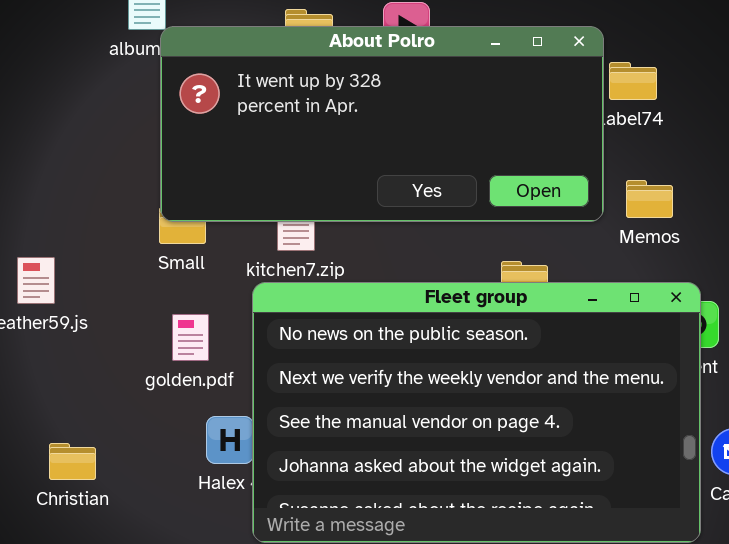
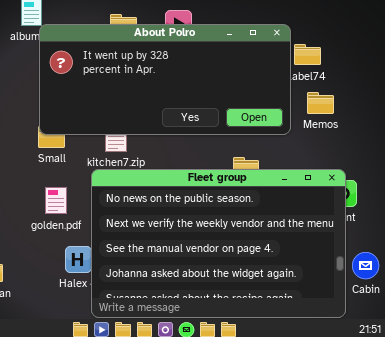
Memos: [626,180,673,218] -> [307,92,334,114], moved

